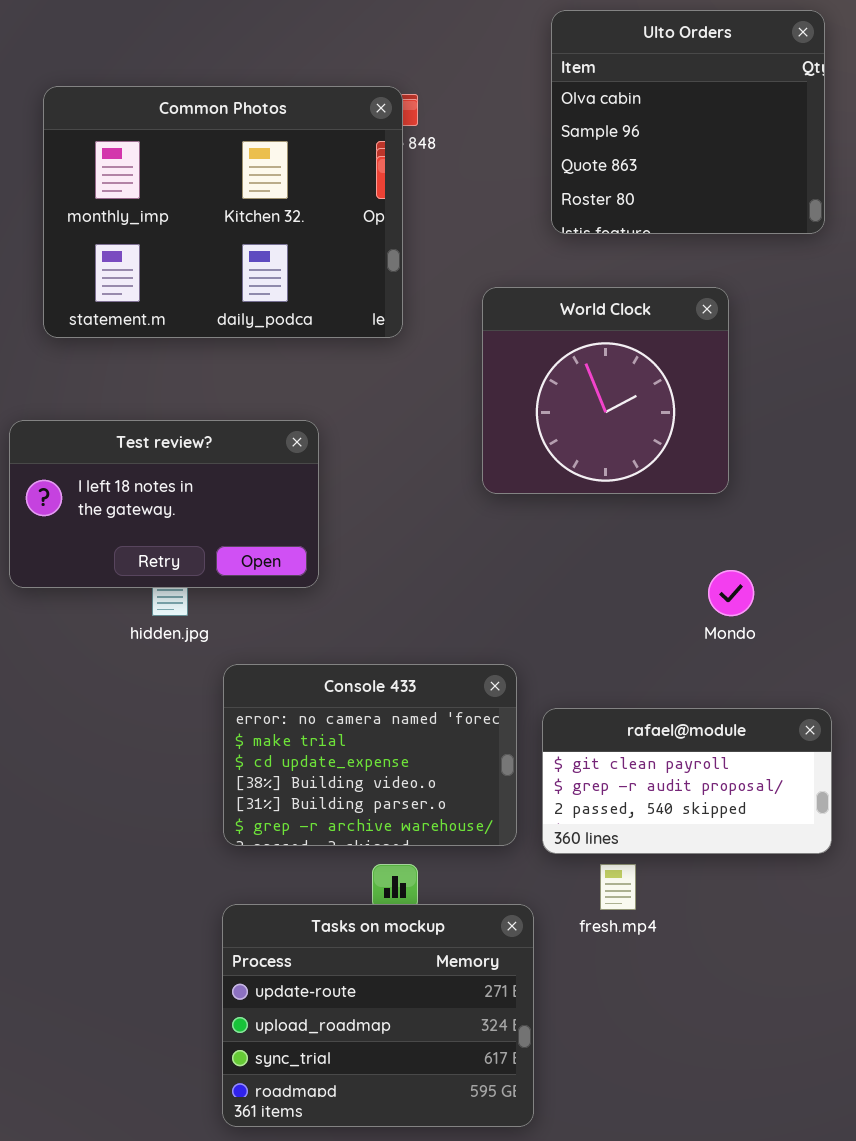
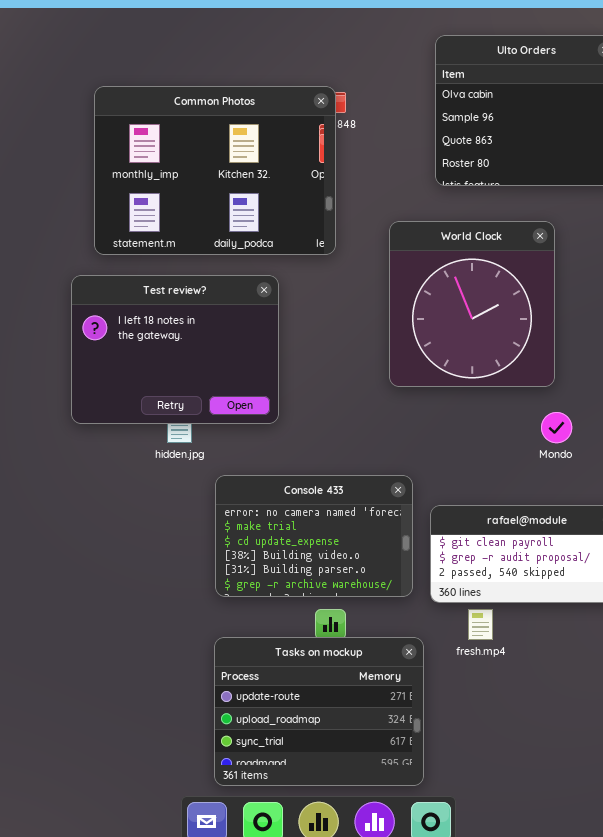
World Clock: [482,287,729,494] -> [389,221,555,387], resized
Test review?: [9,420,319,588] -> [71,275,279,424], resized

